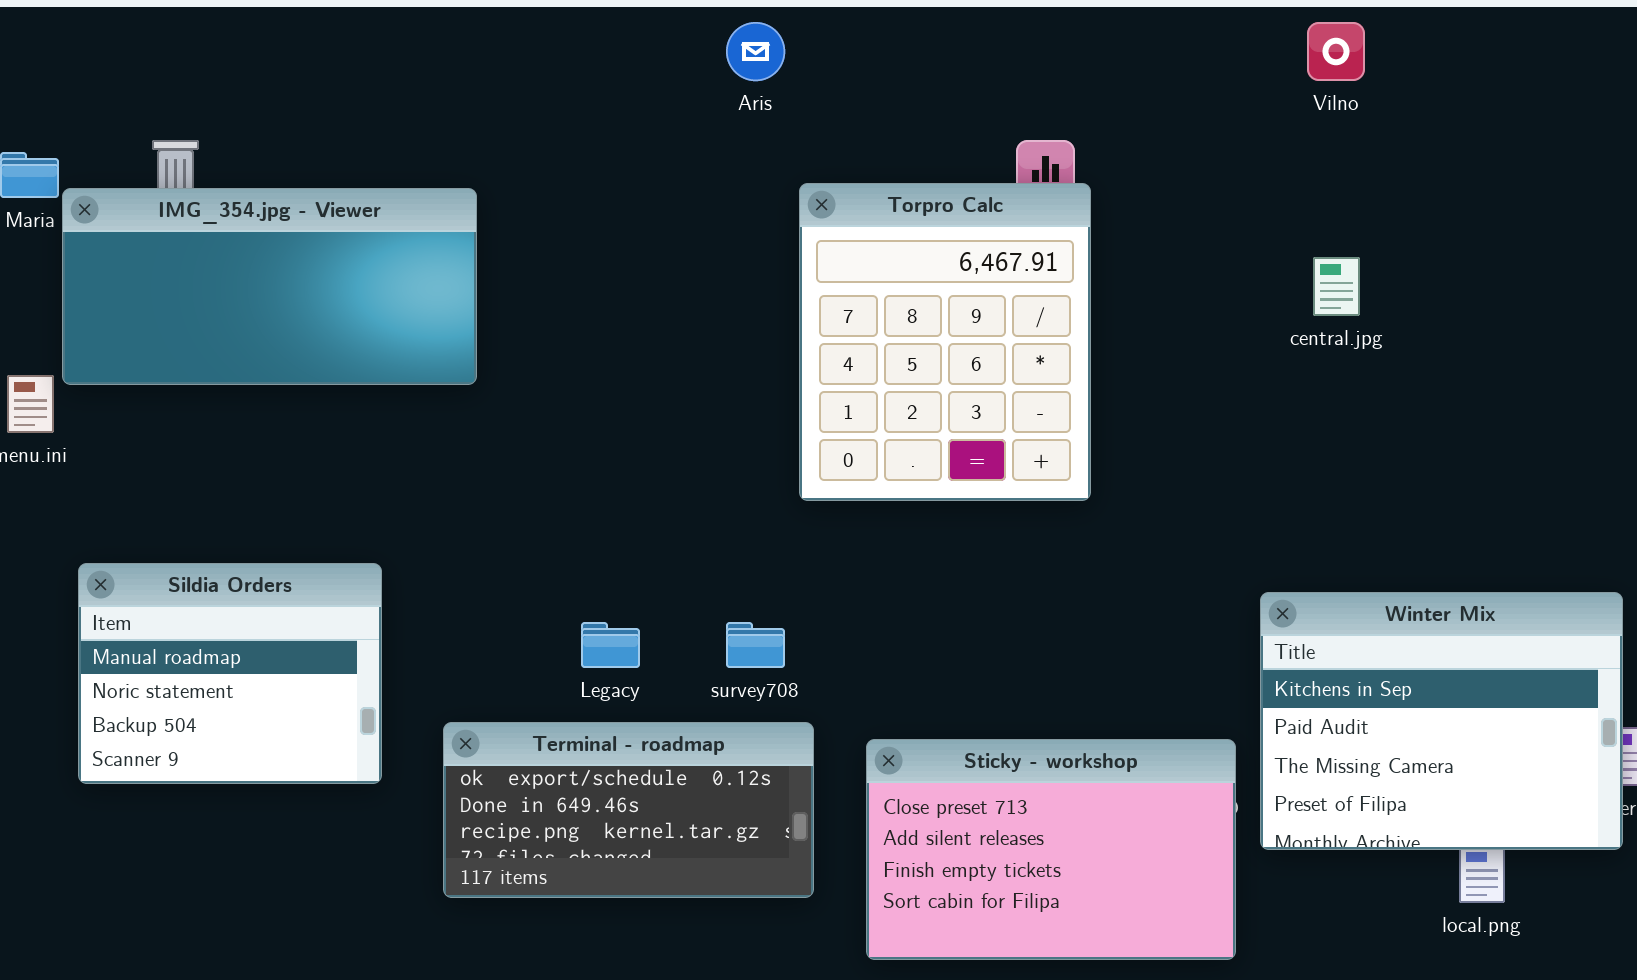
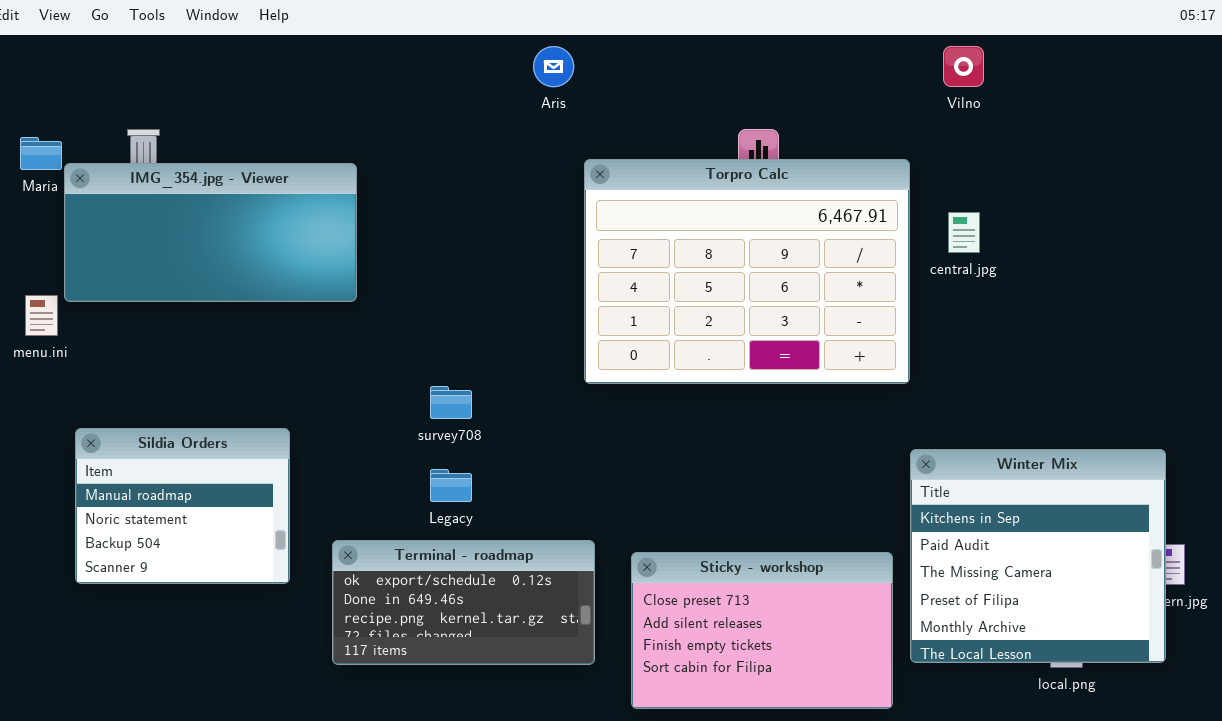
Torpro Calc: [799,183,1091,501] -> [584,159,910,384], resized
Winter Mix: [1260,592,1623,850] -> [910,449,1166,663], resized
survey708: [726,622,785,668] -> [430,386,472,419], moved

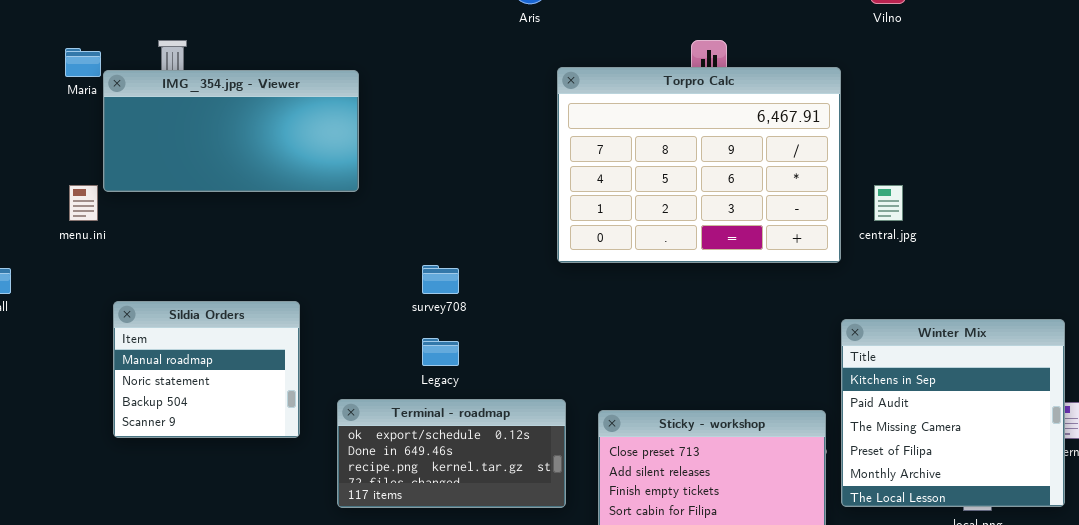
central.jpg: [948,212,980,253] -> [874,185,903,221], moved

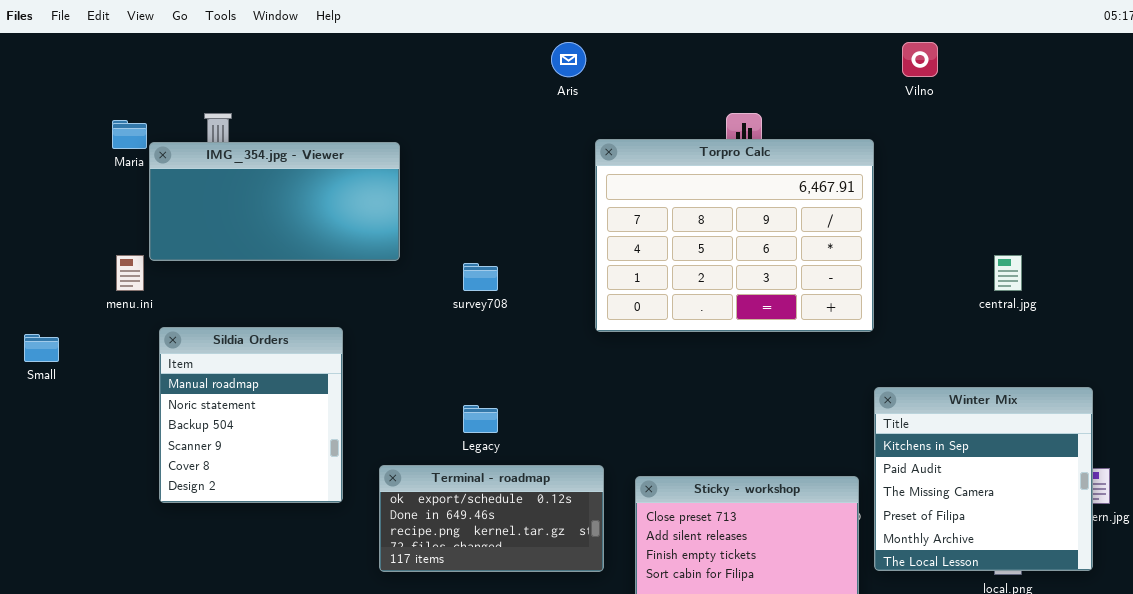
central.jpg: [874,185,903,221] -> [994,255,1022,291], moved
survey708: [422,265,459,294] -> [463,263,498,291], moved
Sildia Orders: [113,301,300,438] -> [159,327,343,503], resized

